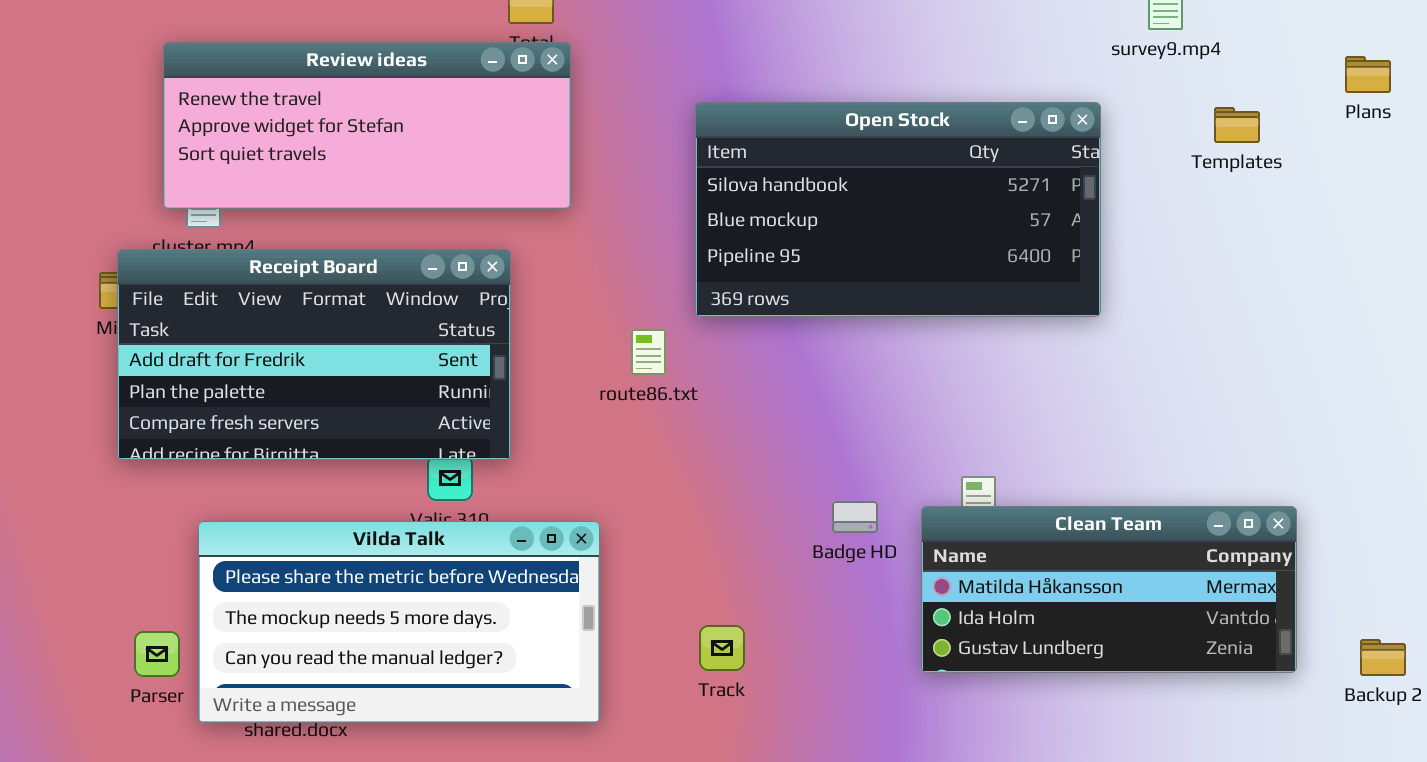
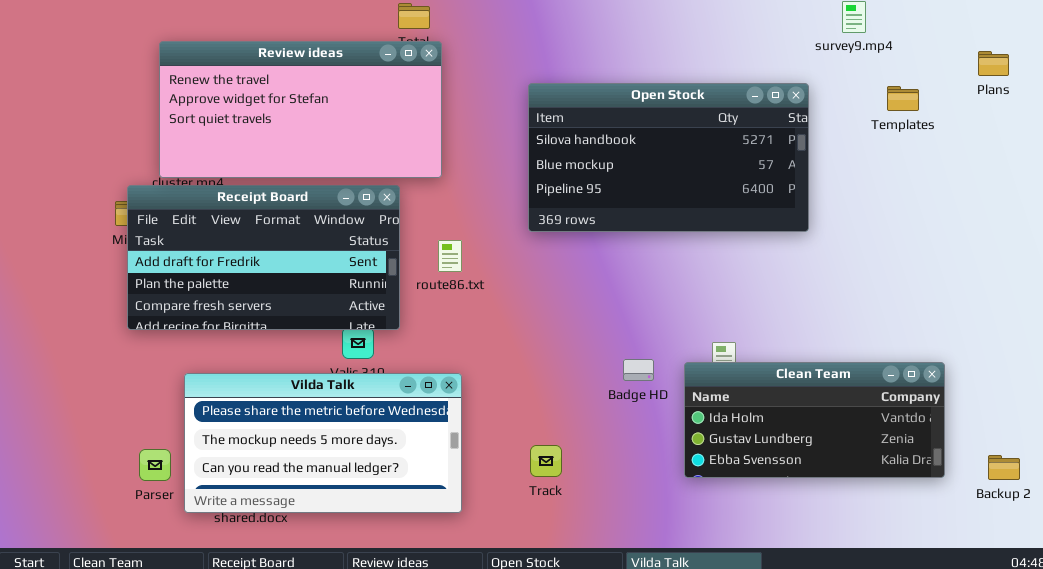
Review ideas: [163,42,571,209] -> [159,41,442,178], resized
route86.txt: [631,329,666,375] -> [438,240,462,272], moved
Clean Team: [921,506,1297,673] -> [684,362,945,478], scrolled down 1 row

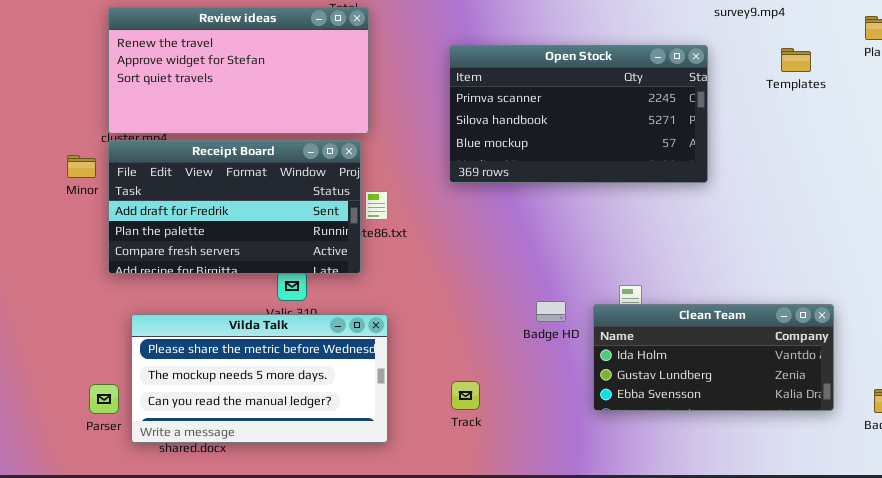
Open Stock: [528,83,809,232] -> [449,45,708,183], scrolled up 1 row
Receipt Board: [127,185,400,330] -> [108,140,361,274], moved

